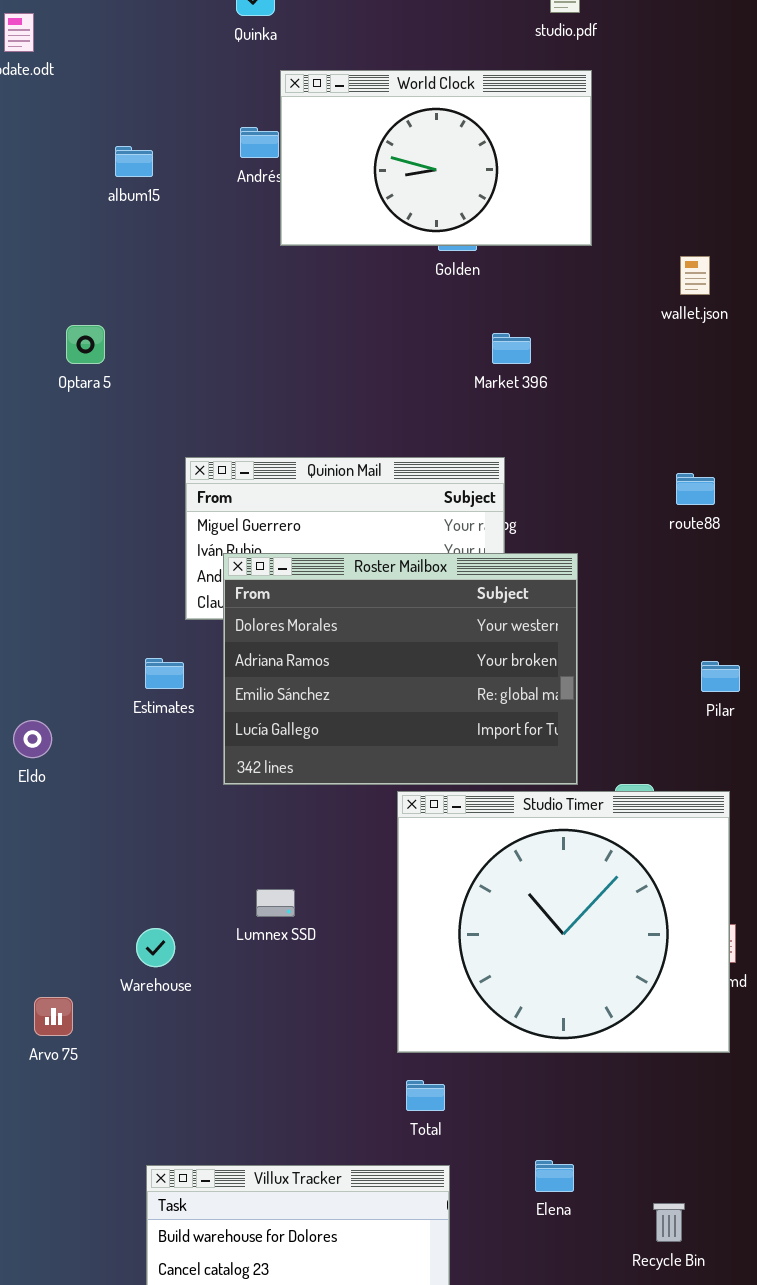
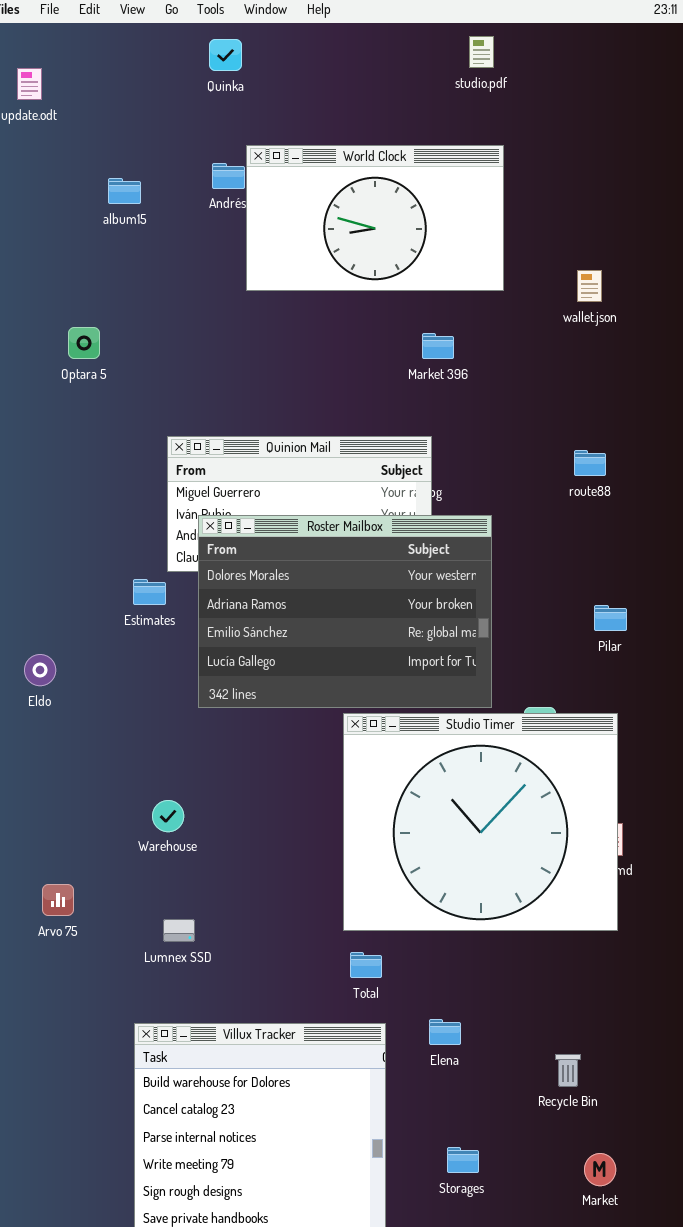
World Clock: [280,70,592,246] -> [246,145,504,291], moved
Estimates: [145,658,184,689] -> [133,579,166,605], moved
Lumnex SSD: [256,889,295,917] -> [163,919,195,942], moved
Warehouse: [136,928,175,967] -> [152,800,184,832], moved
Elena: [535,1160,574,1192] -> [429,1019,461,1045], moved

